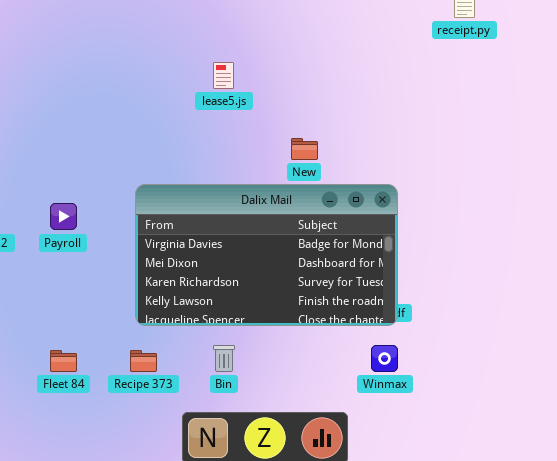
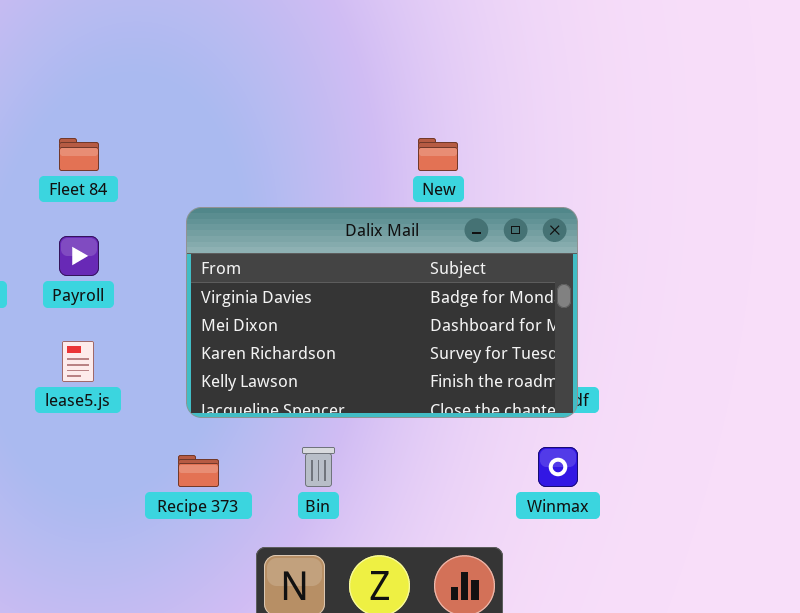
lease5.js: [213,62,234,89] -> [62,341,94,382], moved
Fleet 84: [50,350,77,372] -> [59,138,99,171], moved

